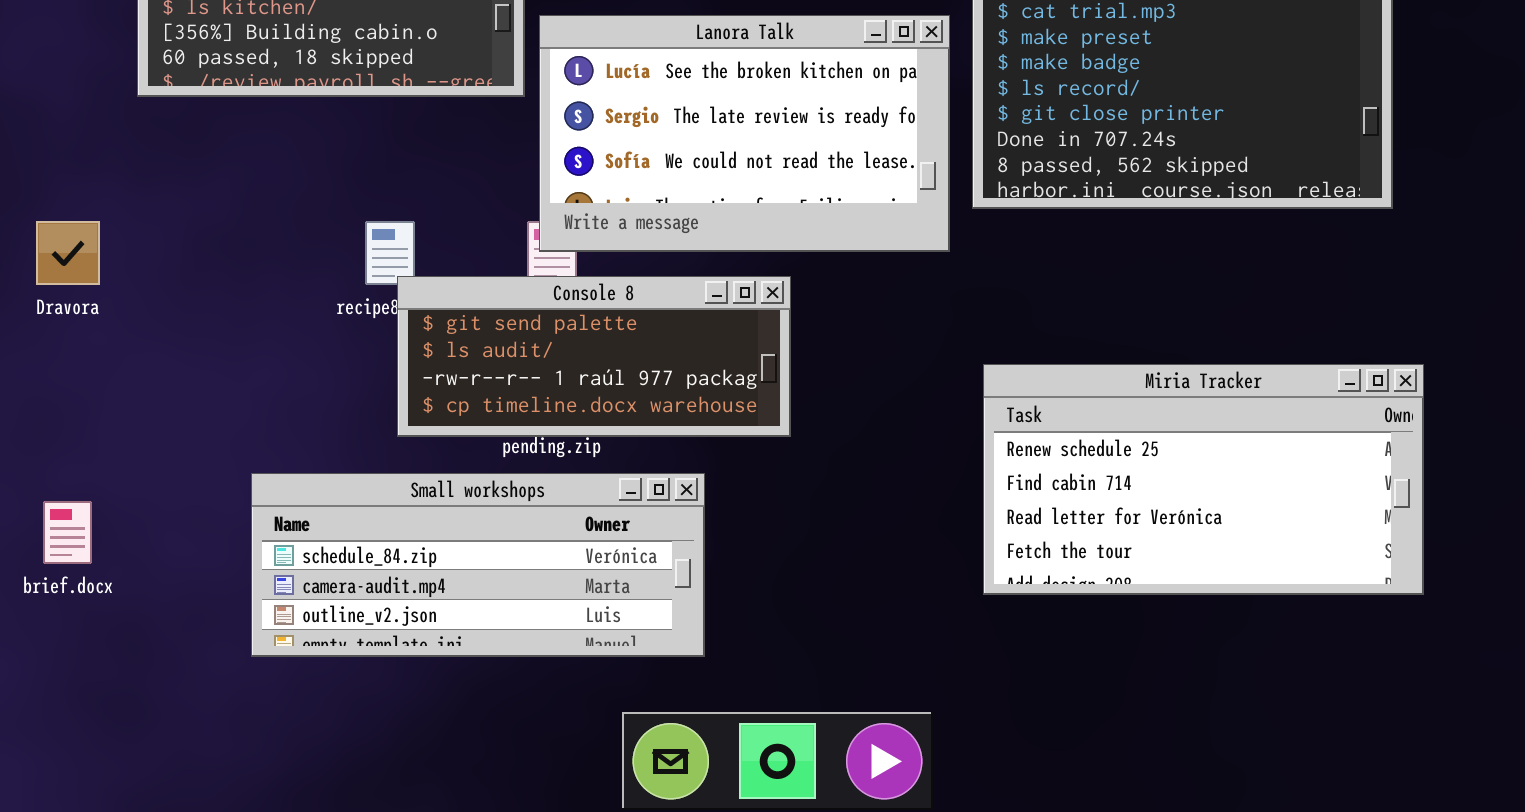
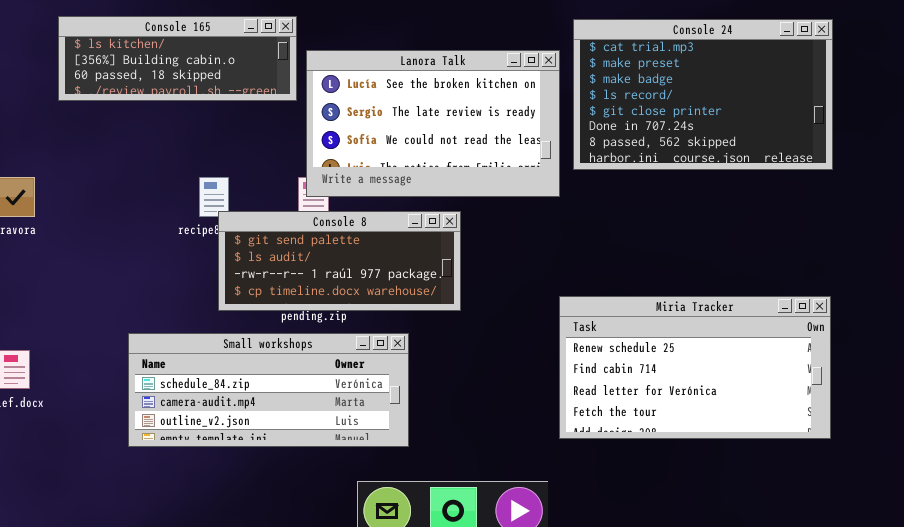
Miria Tracker: [983,364,1424,595] -> [559,296,831,439], moved

